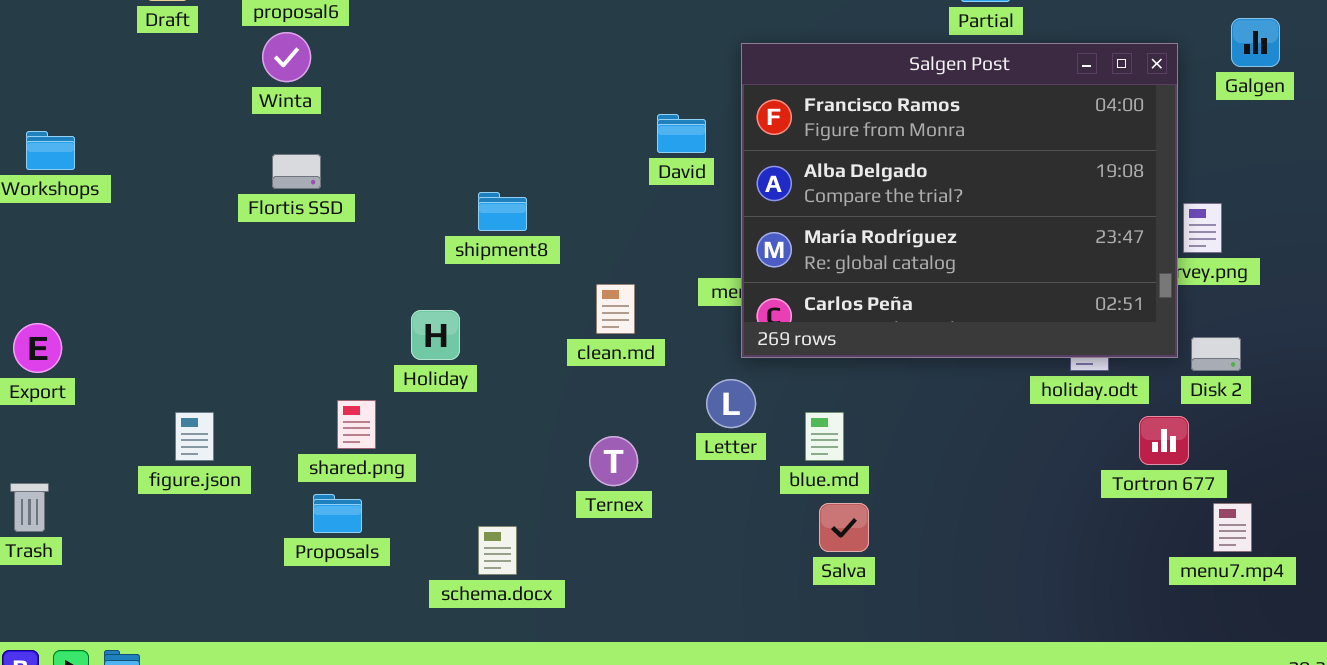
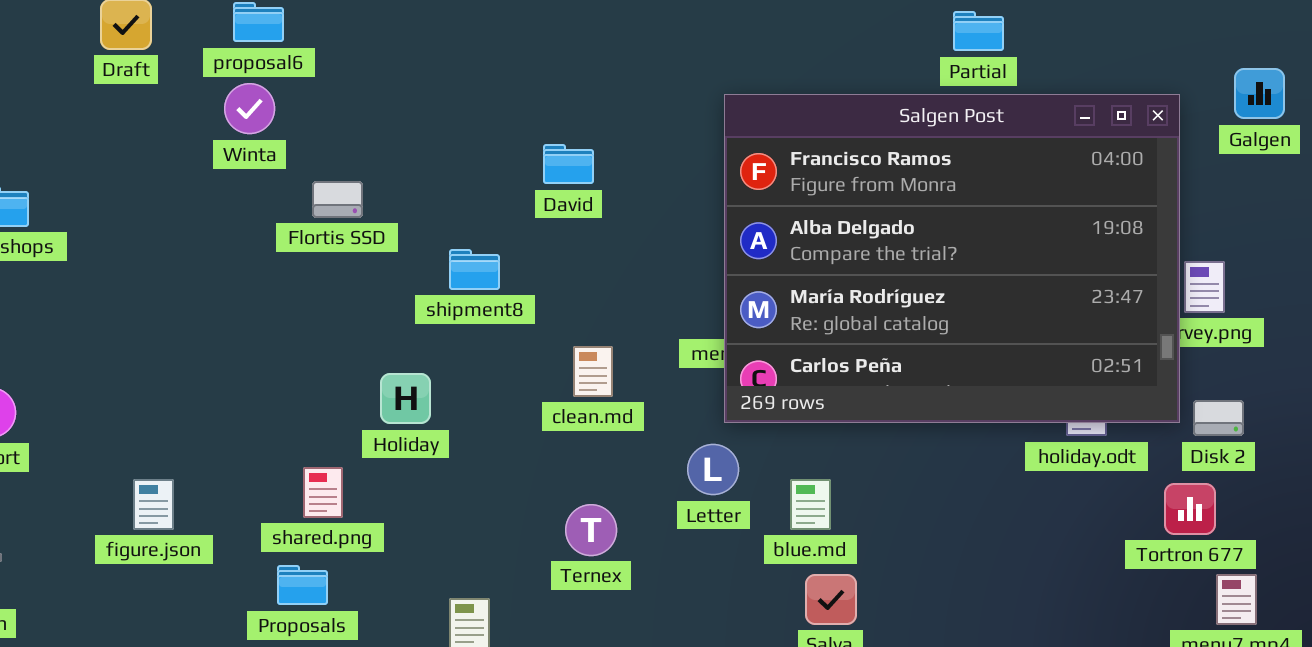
David: [657,114,706,153] -> [543,144,594,184], moved
Flortis SSD: [272,154,321,189] -> [312,181,363,218], moved
Tortron 677: [1139,416,1189,465] -> [1164,483,1216,535], moved

